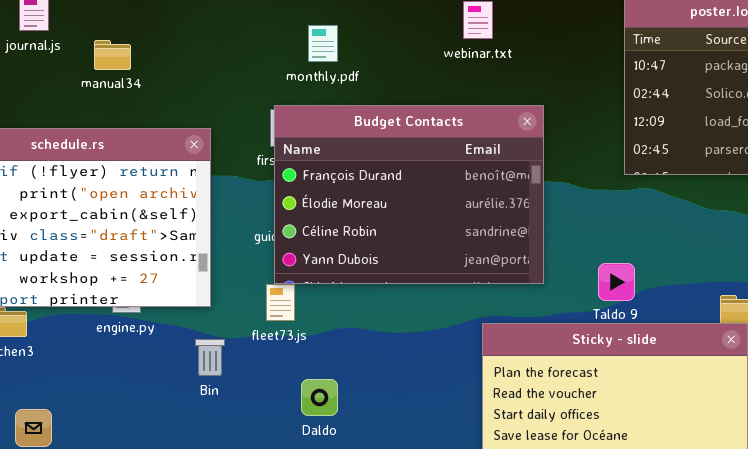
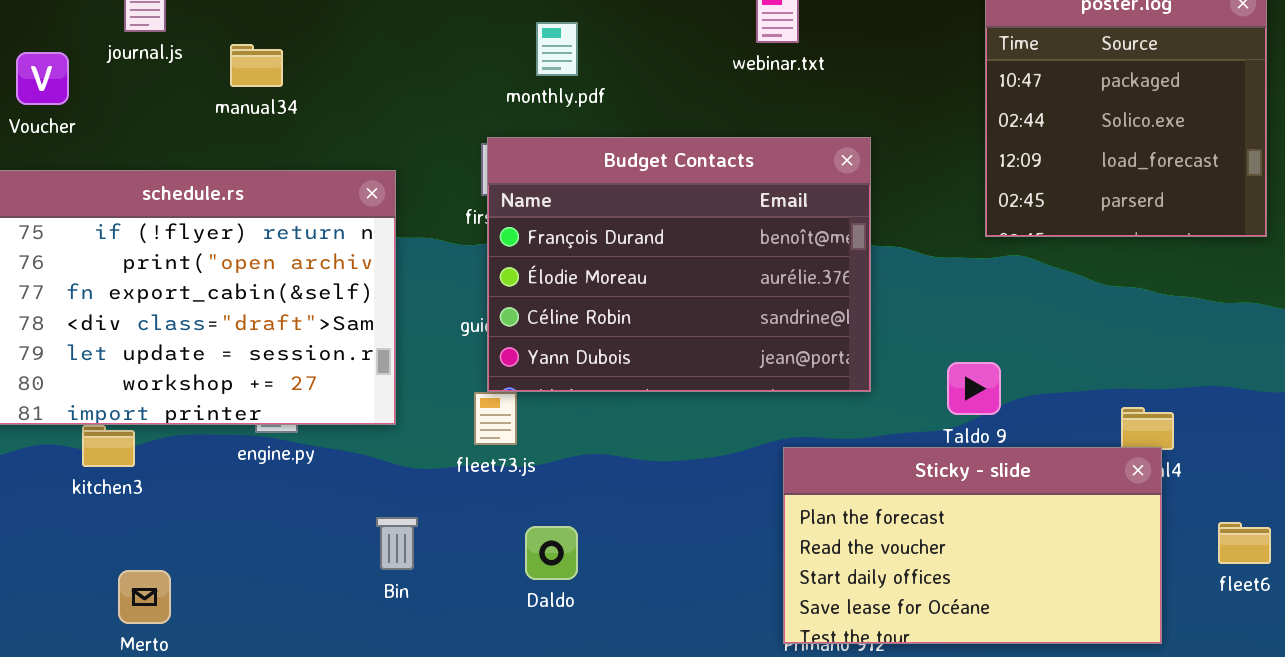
Bin: [195,339,225,376] -> [376,517,418,570], moved

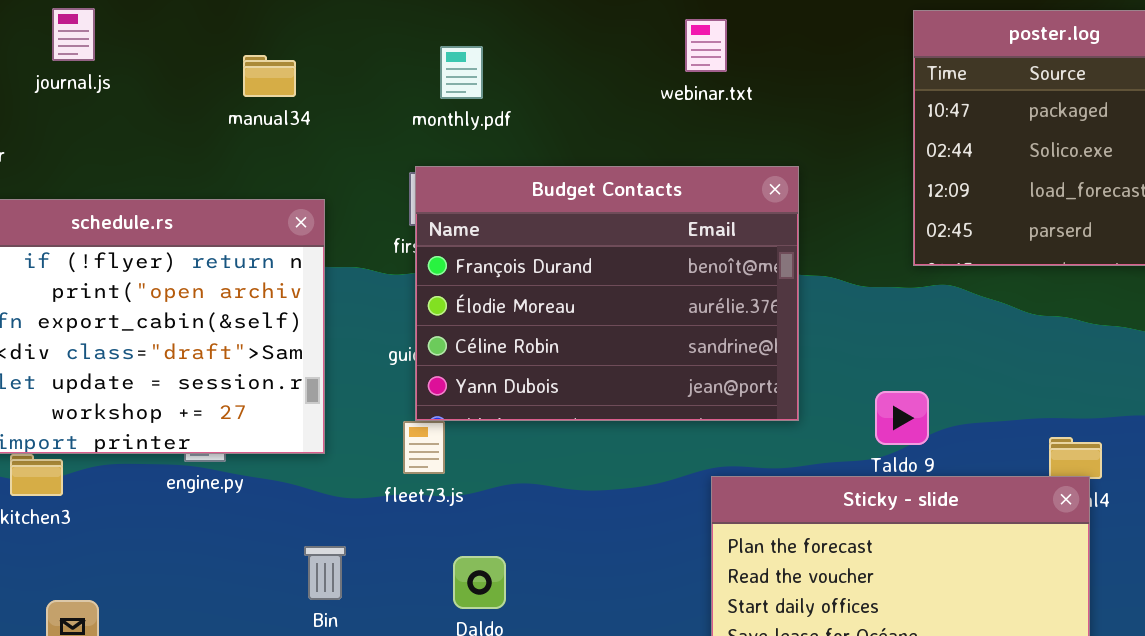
monthly.pdf: [536,22,578,76] -> [440,46,483,99], moved
manual34: [230,44,283,87] -> [243,55,296,97], moved

